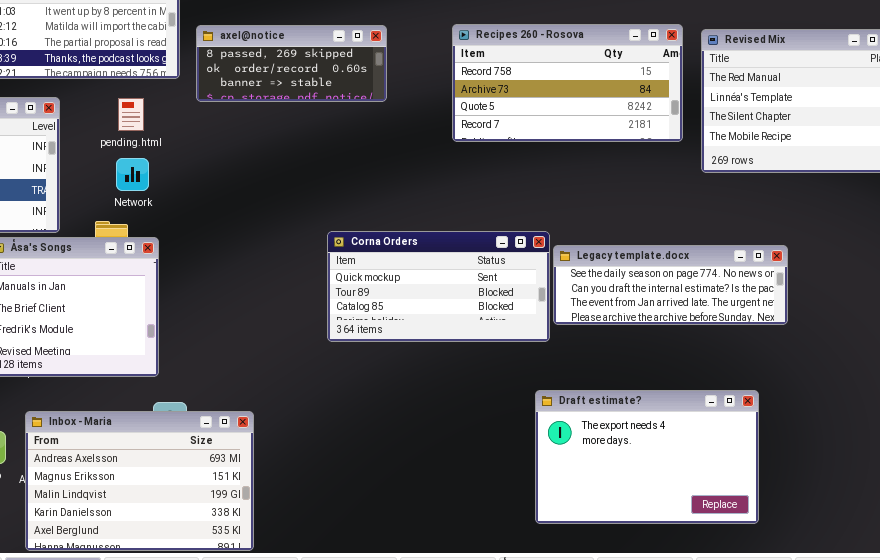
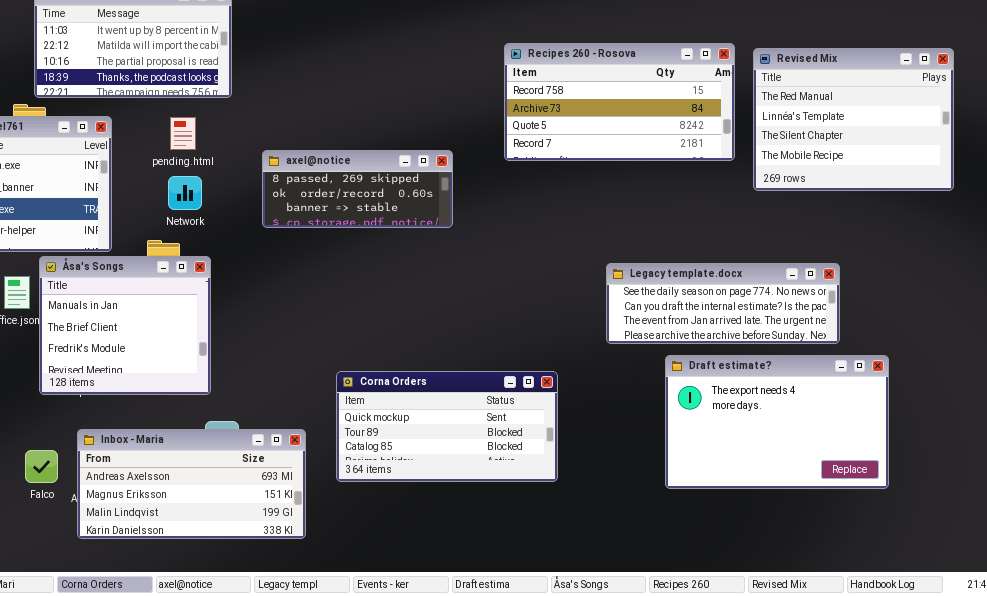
axel@notice: [196,25,387,102] -> [262,150,453,228], moved
Corna Orders: [327,231,550,342] -> [336,371,558,482], moved
Draft estimate?: [535,390,759,524] -> [665,355,889,489], moved
Inbox - Maria: [25,411,254,551] -> [77,429,306,539], resized

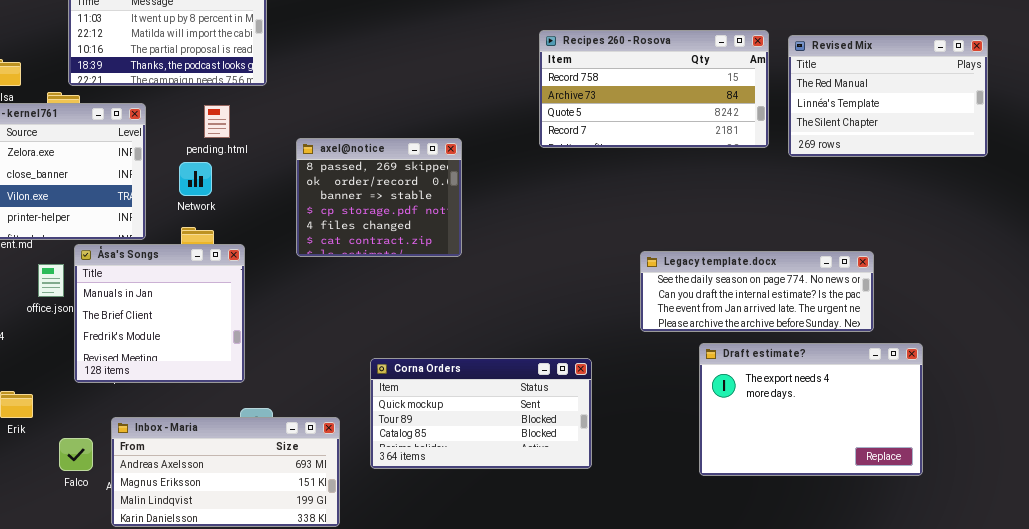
Revised Mix: [753,48,954,191] -> [788,35,988,157], resized
axel@notice: [262,150,453,228] -> [296,138,462,257], resized
Network: [168,176,202,210] -> [179,162,212,196], moved

